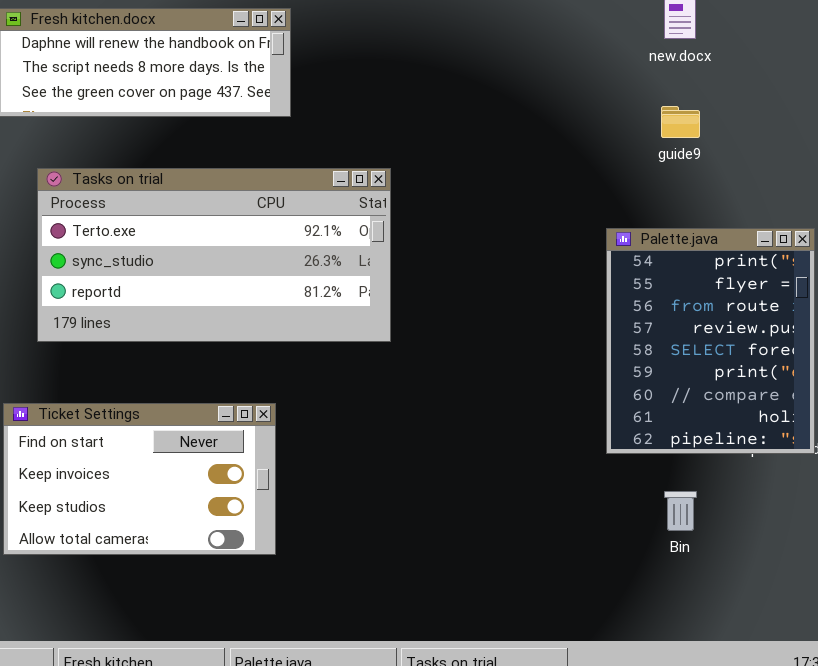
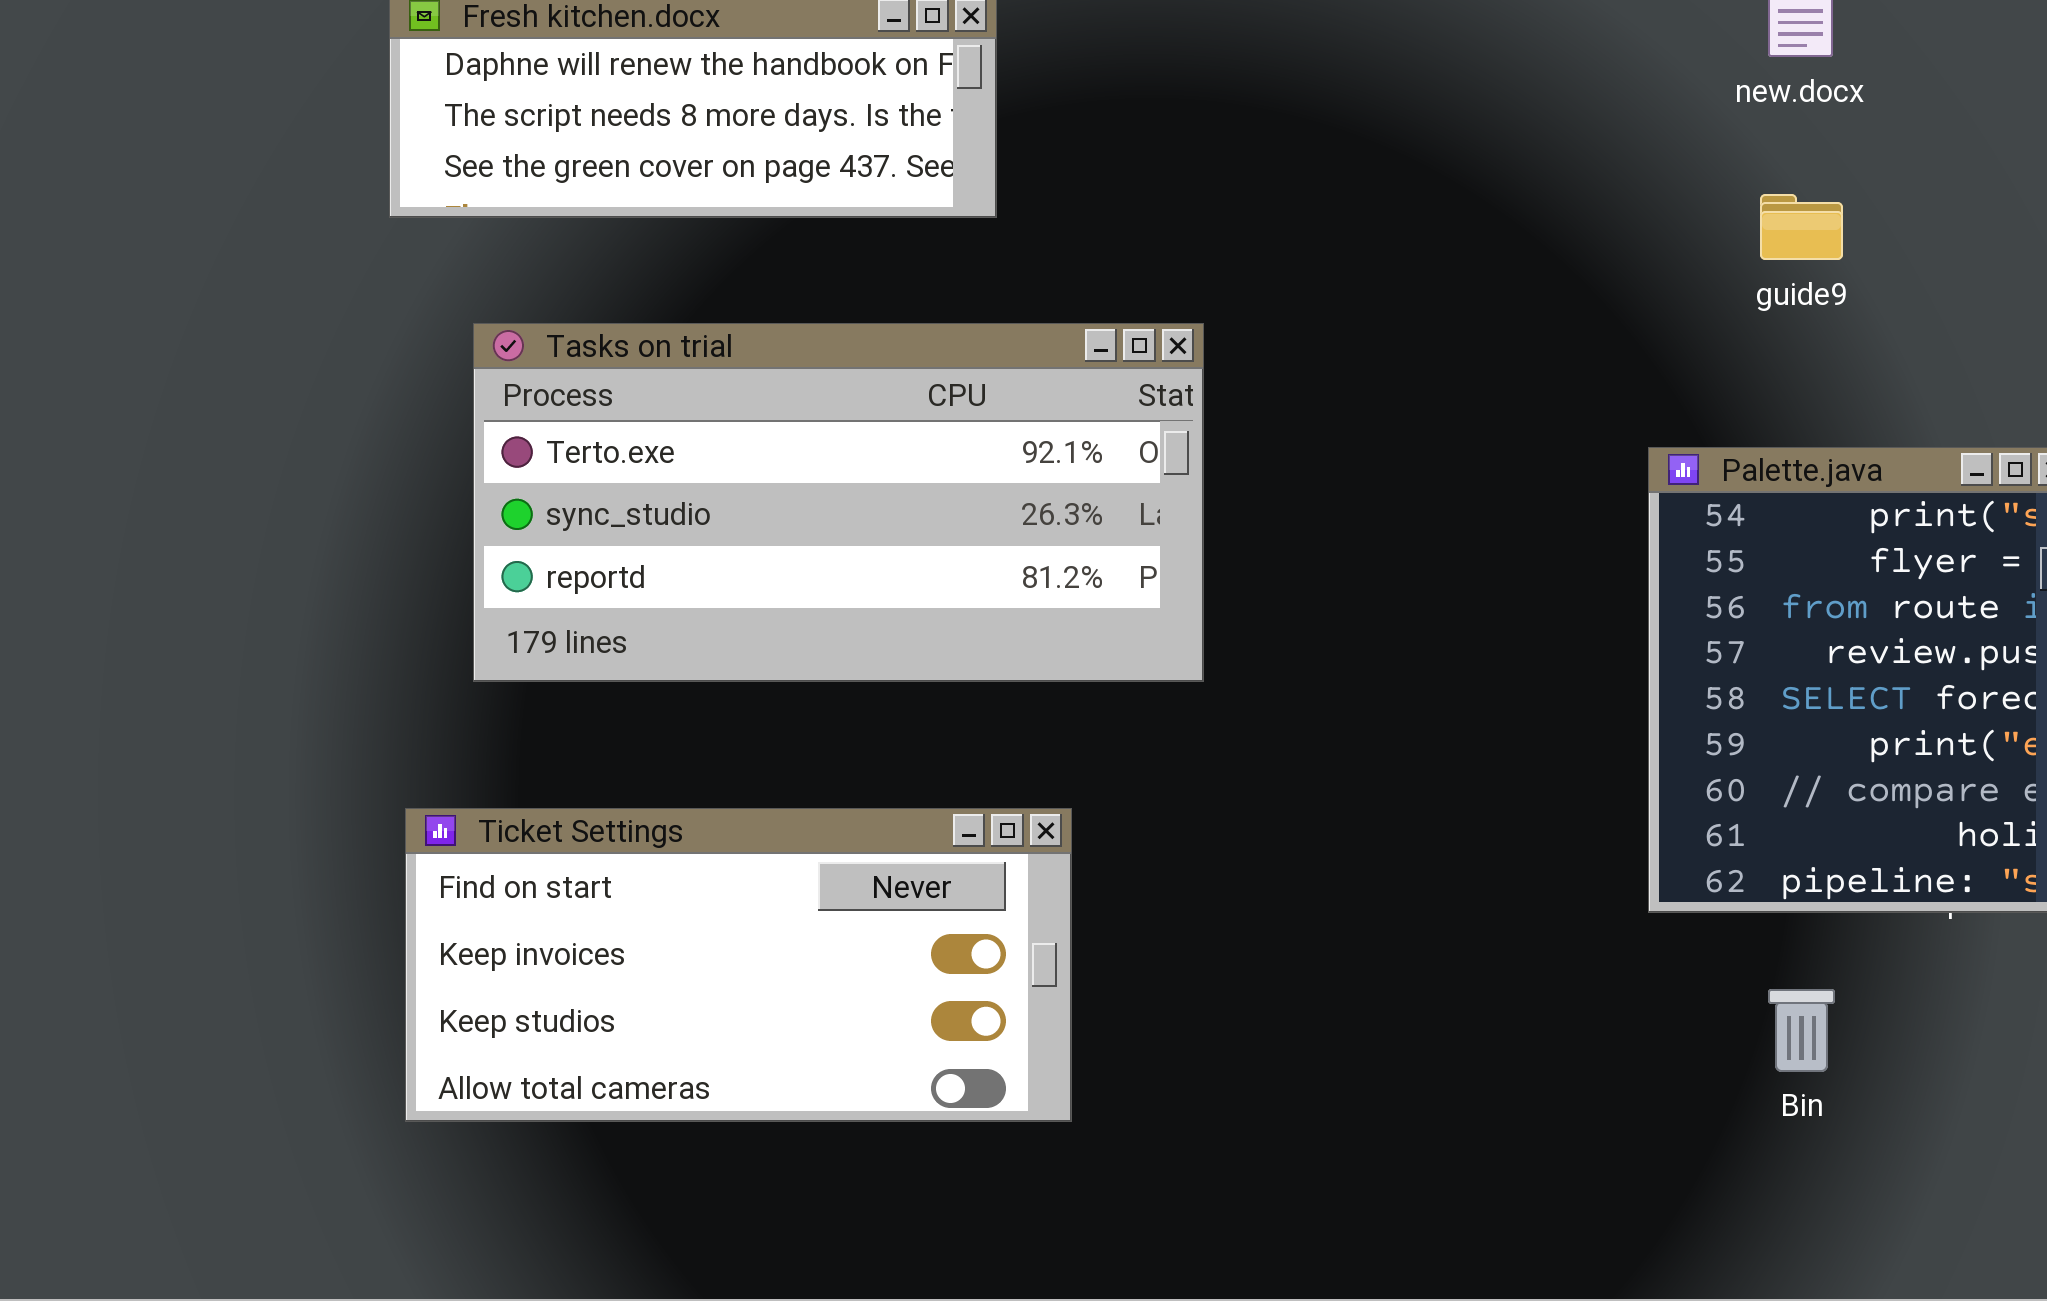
Ticket Settings: [3,403,276,555] -> [405,808,1072,1122], resized

